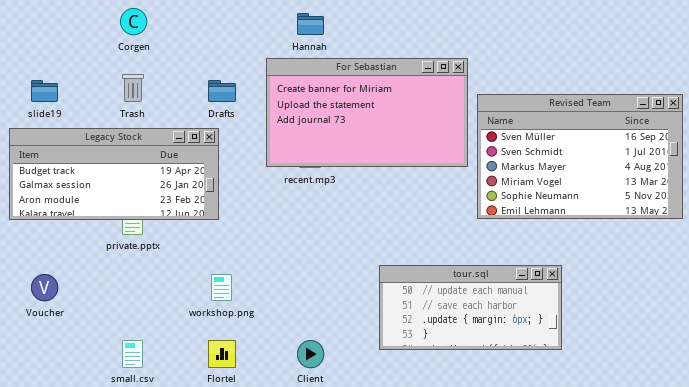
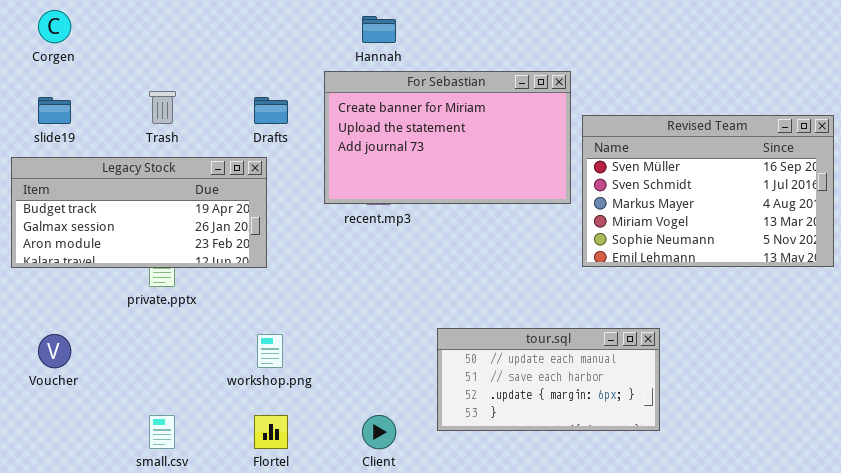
Corgen: [120,8,147,35] -> [38,10,71,43], moved
tour.sql: [379,265,562,350] -> [437,328,660,431], moved

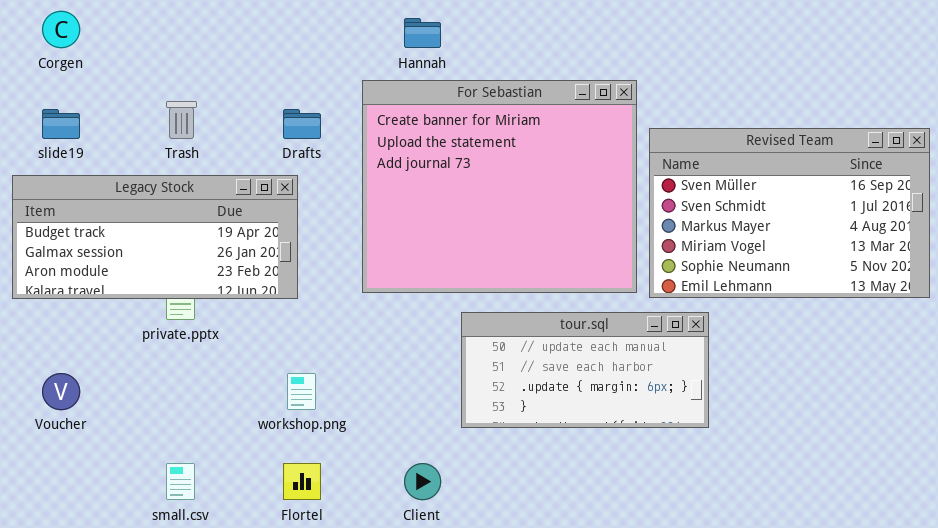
For Sebastian: [324,71,571,204] -> [362,80,637,293], resized
tour.sql: [437,328,660,431] -> [461,312,709,428], moved

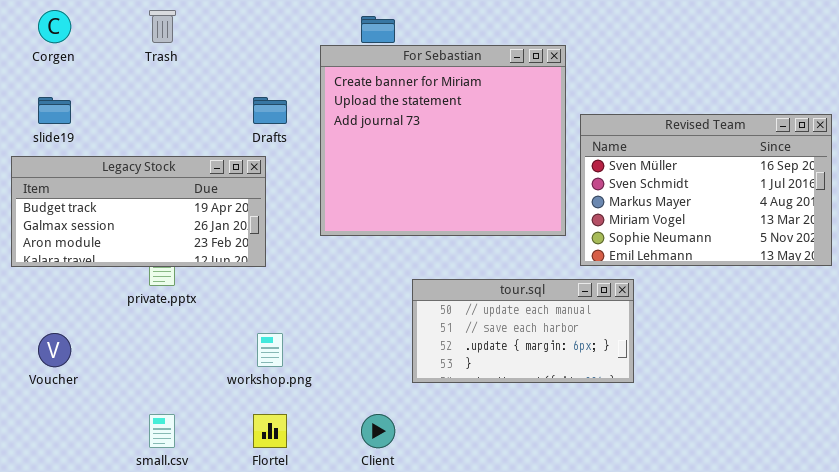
For Sebastian: [362,80,637,293] -> [320,45,566,236], moved
Trash: [166,101,197,139] -> [149,10,176,43], moved

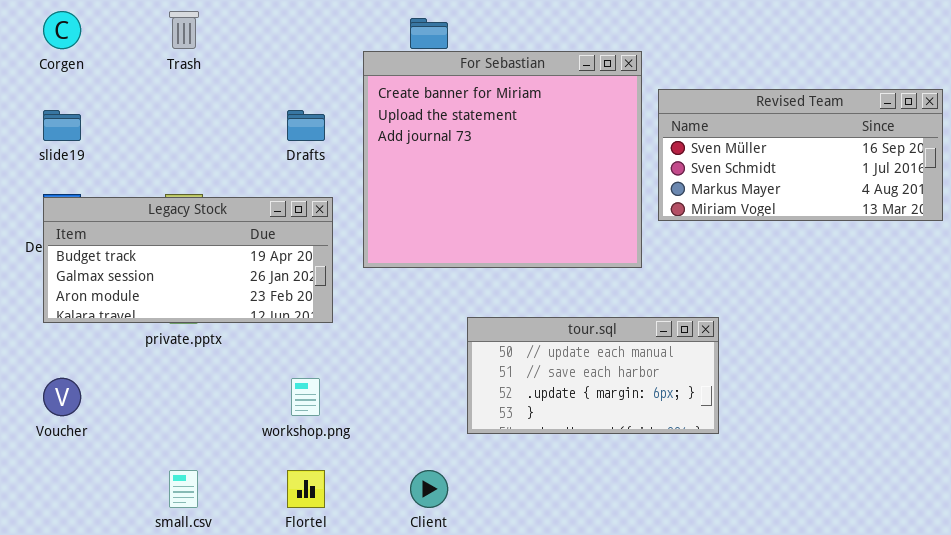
Revised Team: [580,114,832,266] -> [658,89,943,221], moved, resized
Legacy Stock: [11,156,266,267] -> [43,197,333,323], moved

